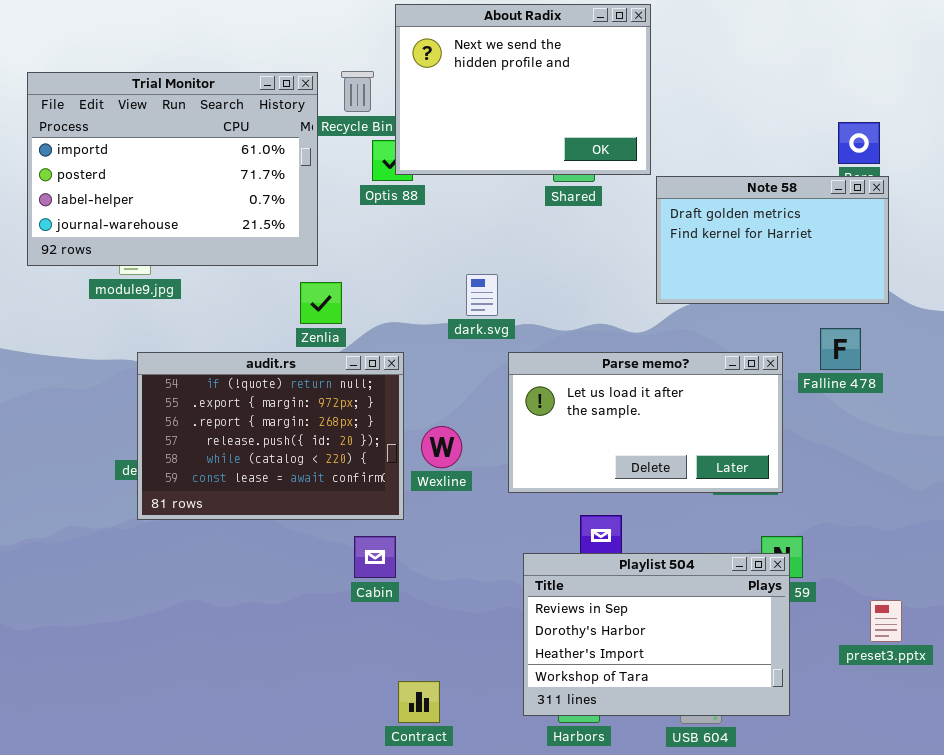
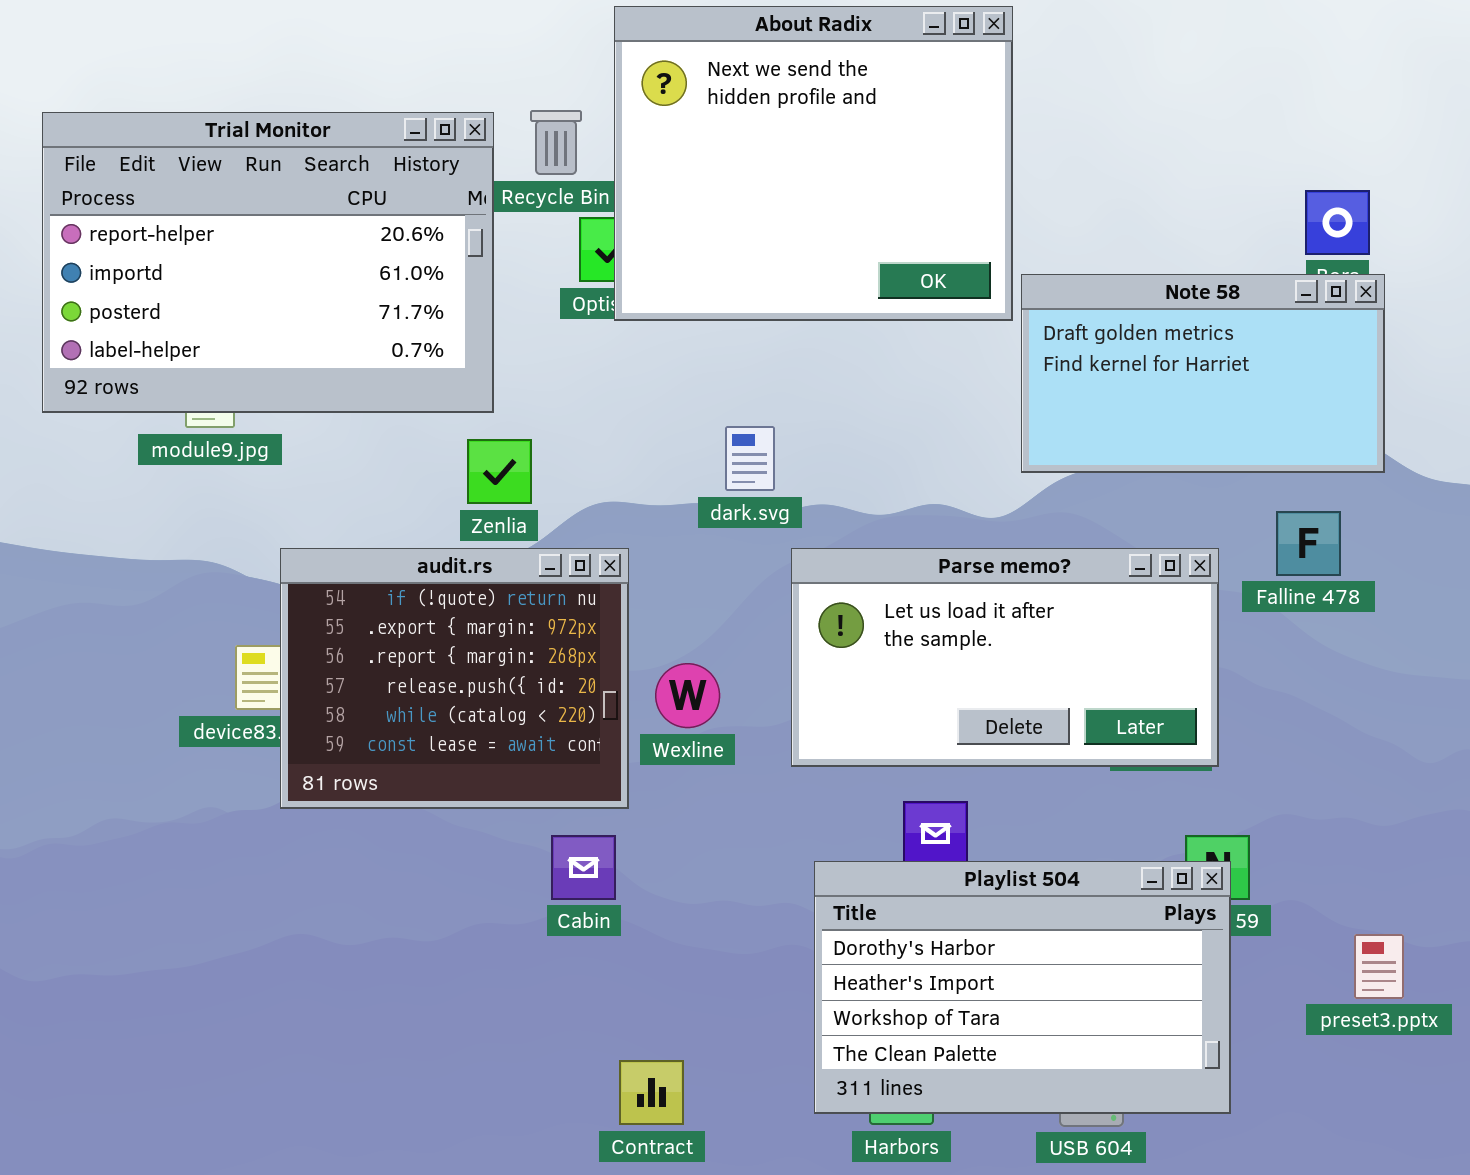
About Radix: [395,4,651,175] -> [614,6,1013,321], resized
Trial Monitor: [27,72,318,266] -> [42,112,494,413], scrolled up 1 row
audit.rs: [137,352,404,520] -> [280,548,629,809], resized
Playlist 504: [523,553,790,716] -> [814,861,1231,1114], scrolled down 1 row

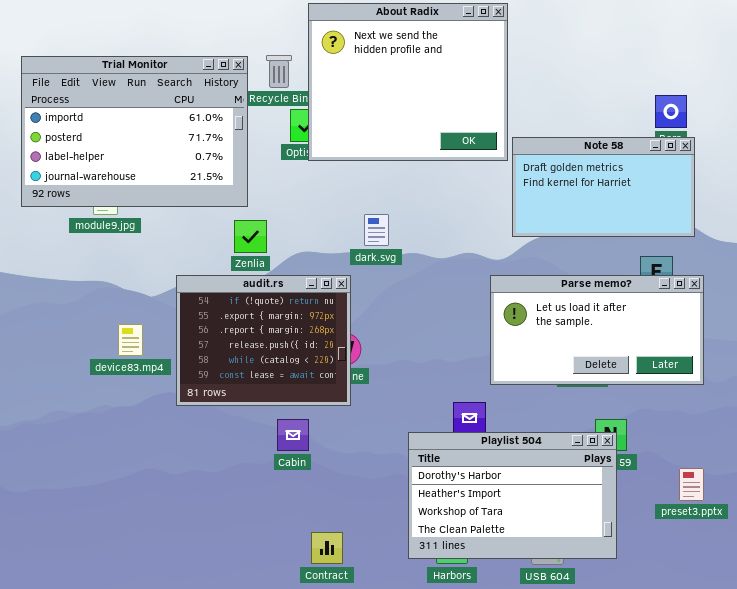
Trial Monitor: [42,112,494,413] -> [21,56,248,207], scrolled down 1 row
audit.rs: [280,548,629,809] -> [176,275,351,406], moved
Parse memo?: [791,548,1219,767] -> [490,275,704,385], moved

